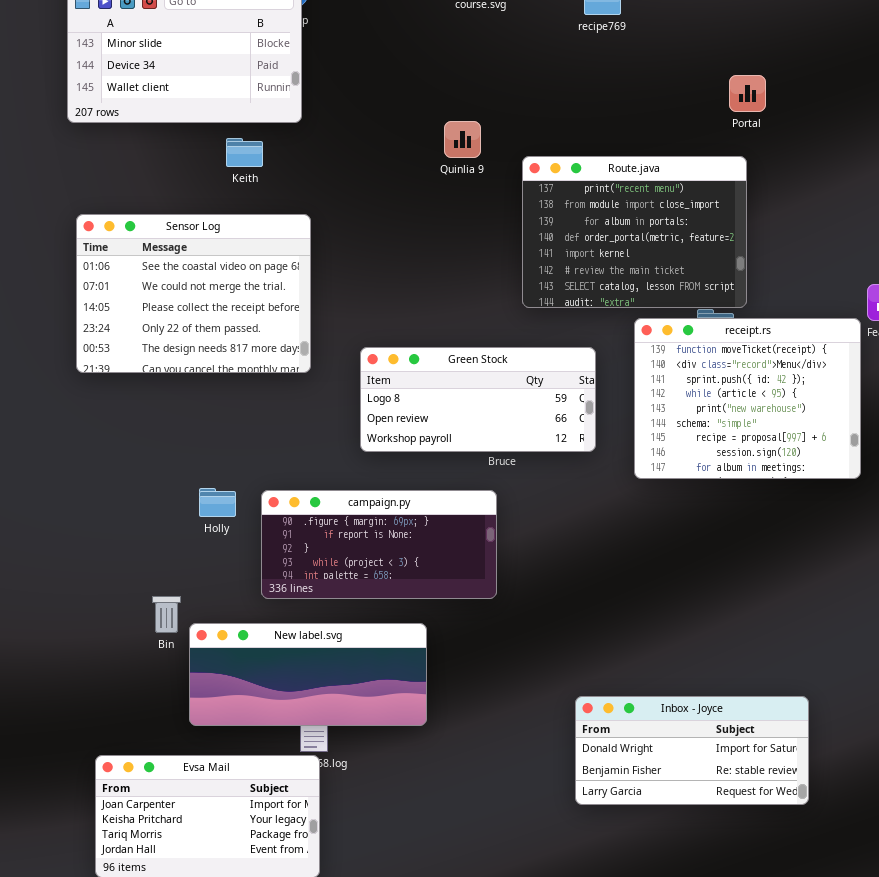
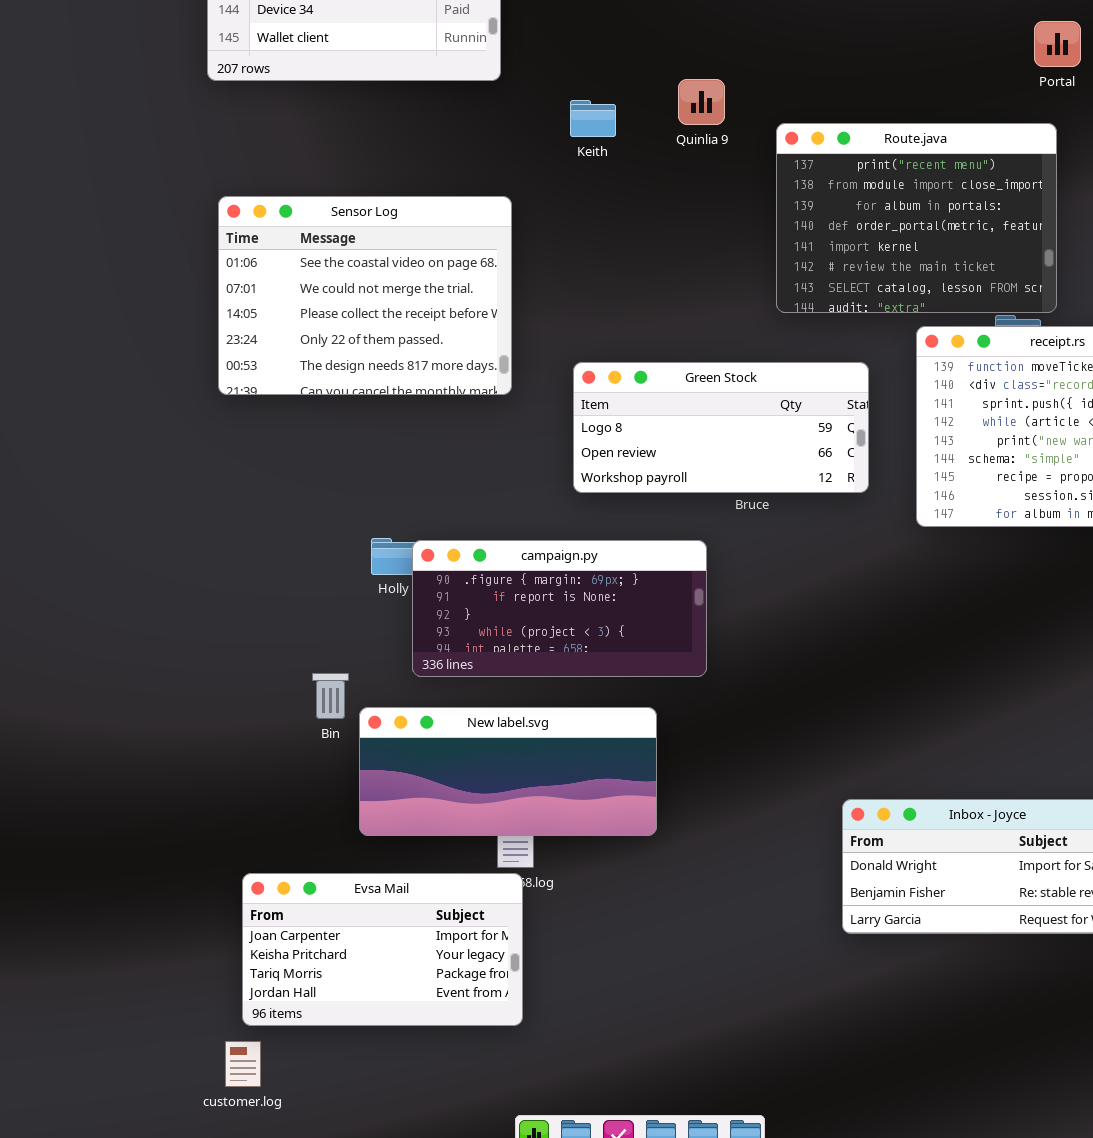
Keith: [226,138,263,167] -> [570,100,616,137], moved
campaign.py: [261,490,497,599] -> [412,540,707,677], moved

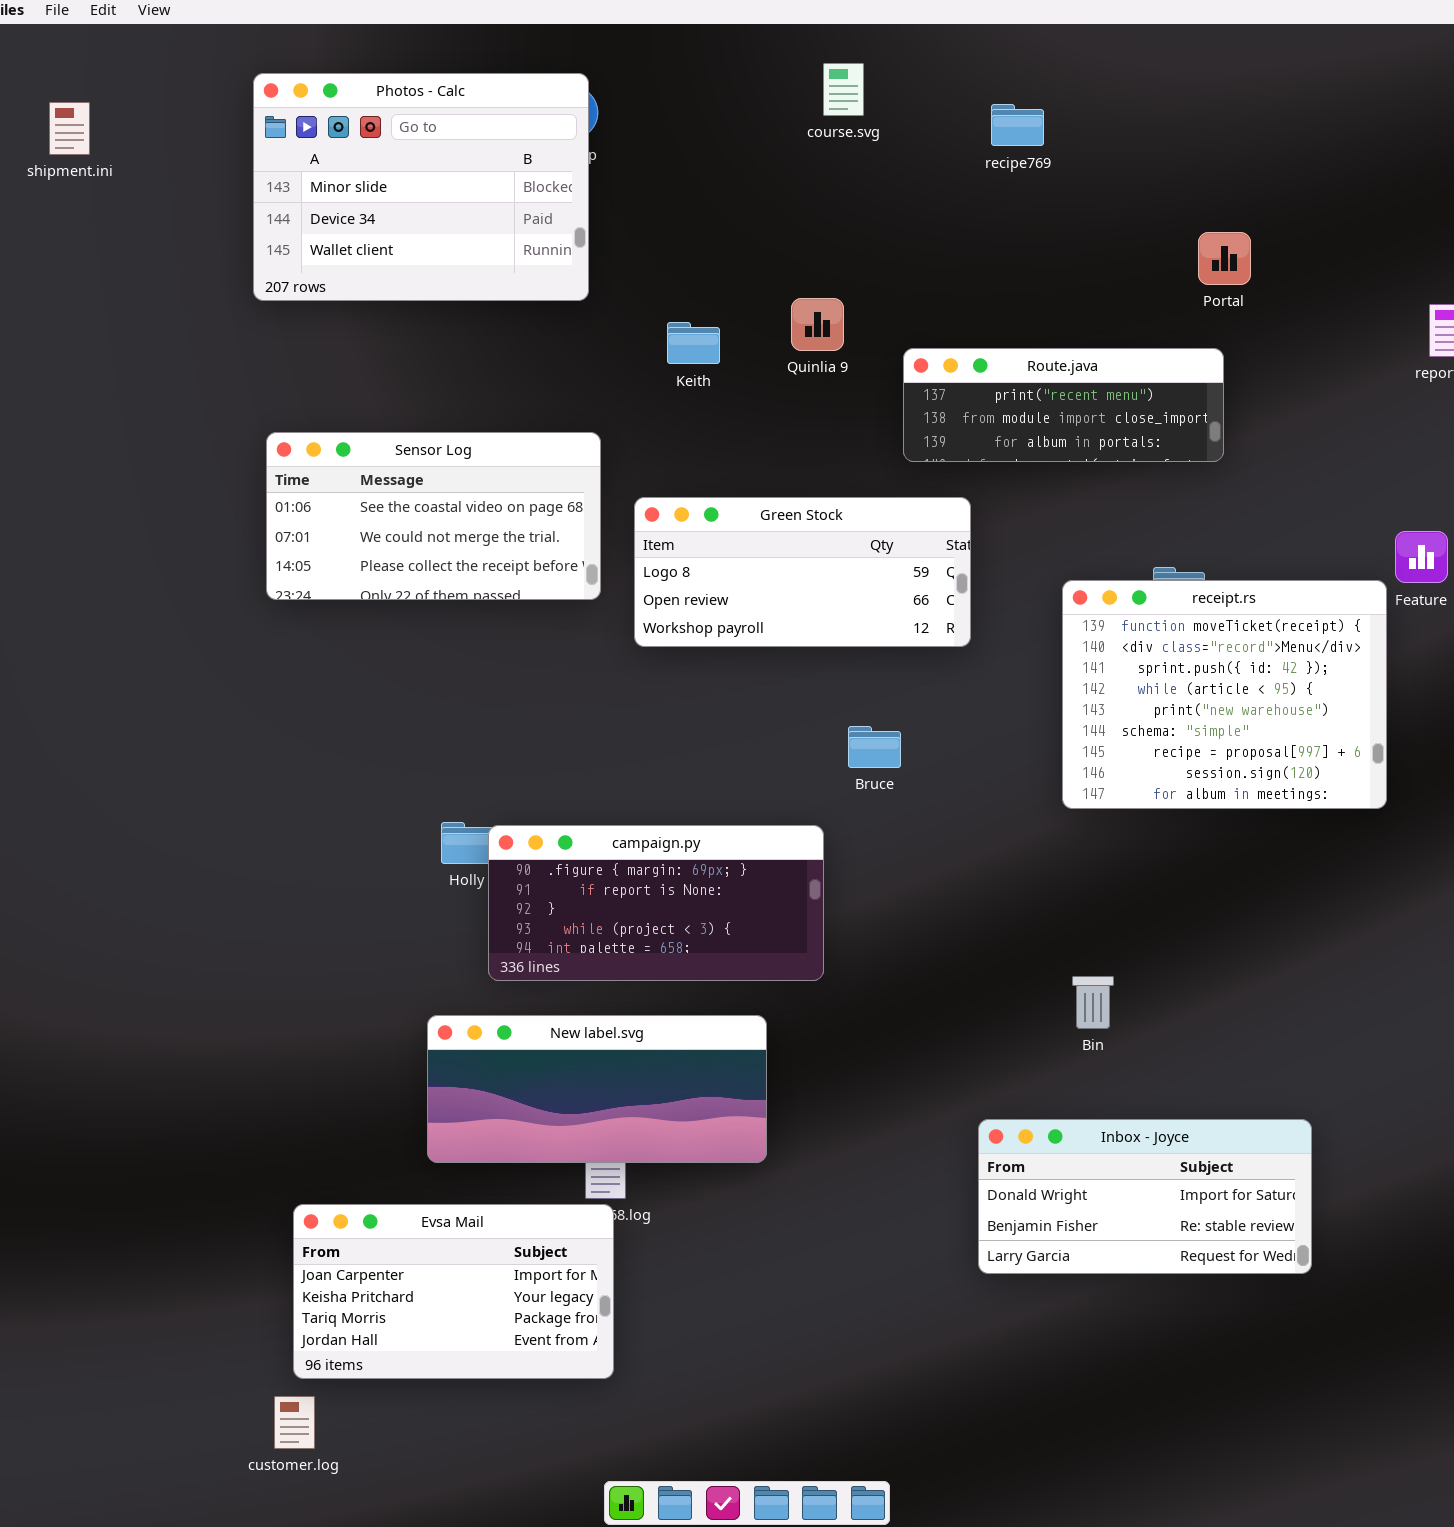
Route.java: [776,123,1057,313] -> [903,348,1224,462], resized
Sensor Log: [218,196,512,395] -> [266,432,601,600], resized
Green Stock: [573,362,869,493] -> [634,497,971,647], moved
Bin: [312,673,349,719] -> [1072,976,1114,1029], moved

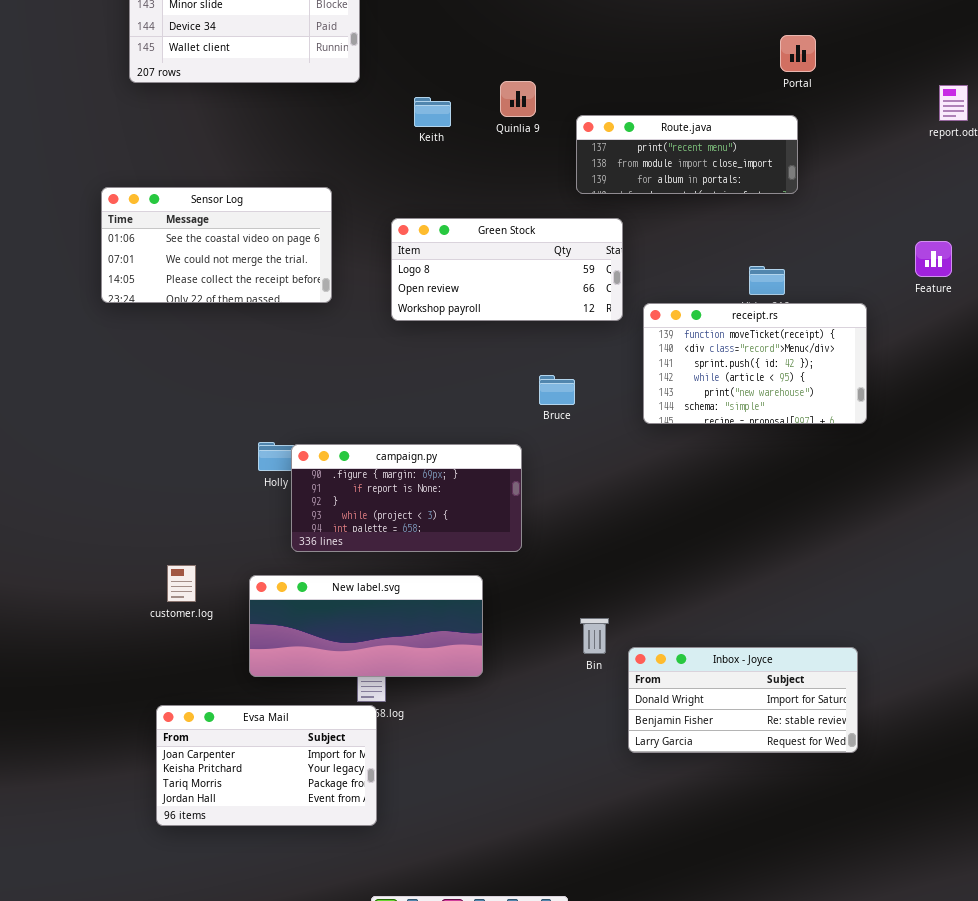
Sensor Log: [266,432,601,600] -> [101,187,332,303], moved
receipt.rs: [1062,580,1387,809] -> [643,303,867,424], moved, resized
Bin: [1072,976,1114,1029] -> [580,618,609,654], moved
customer.log: [274,1396,315,1449] -> [167,565,196,602], moved

